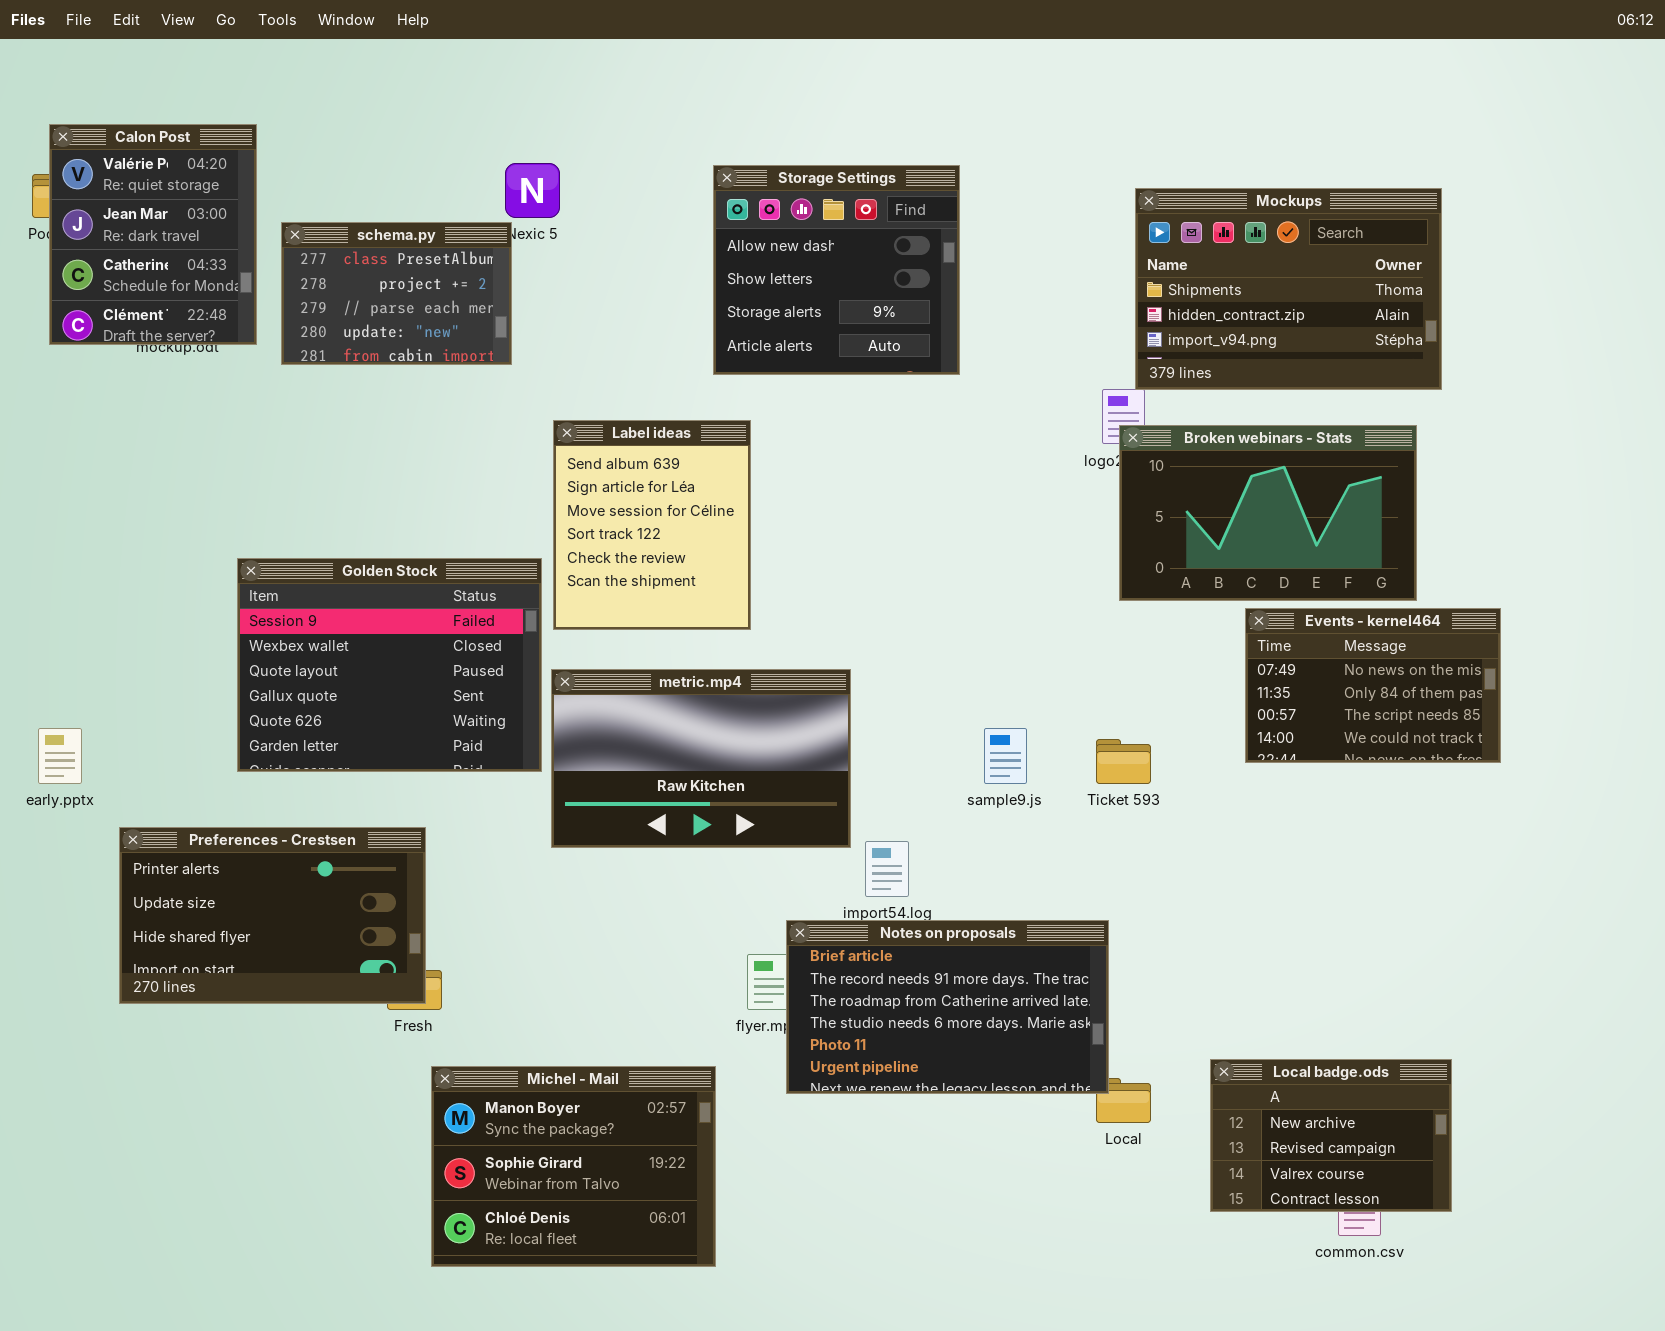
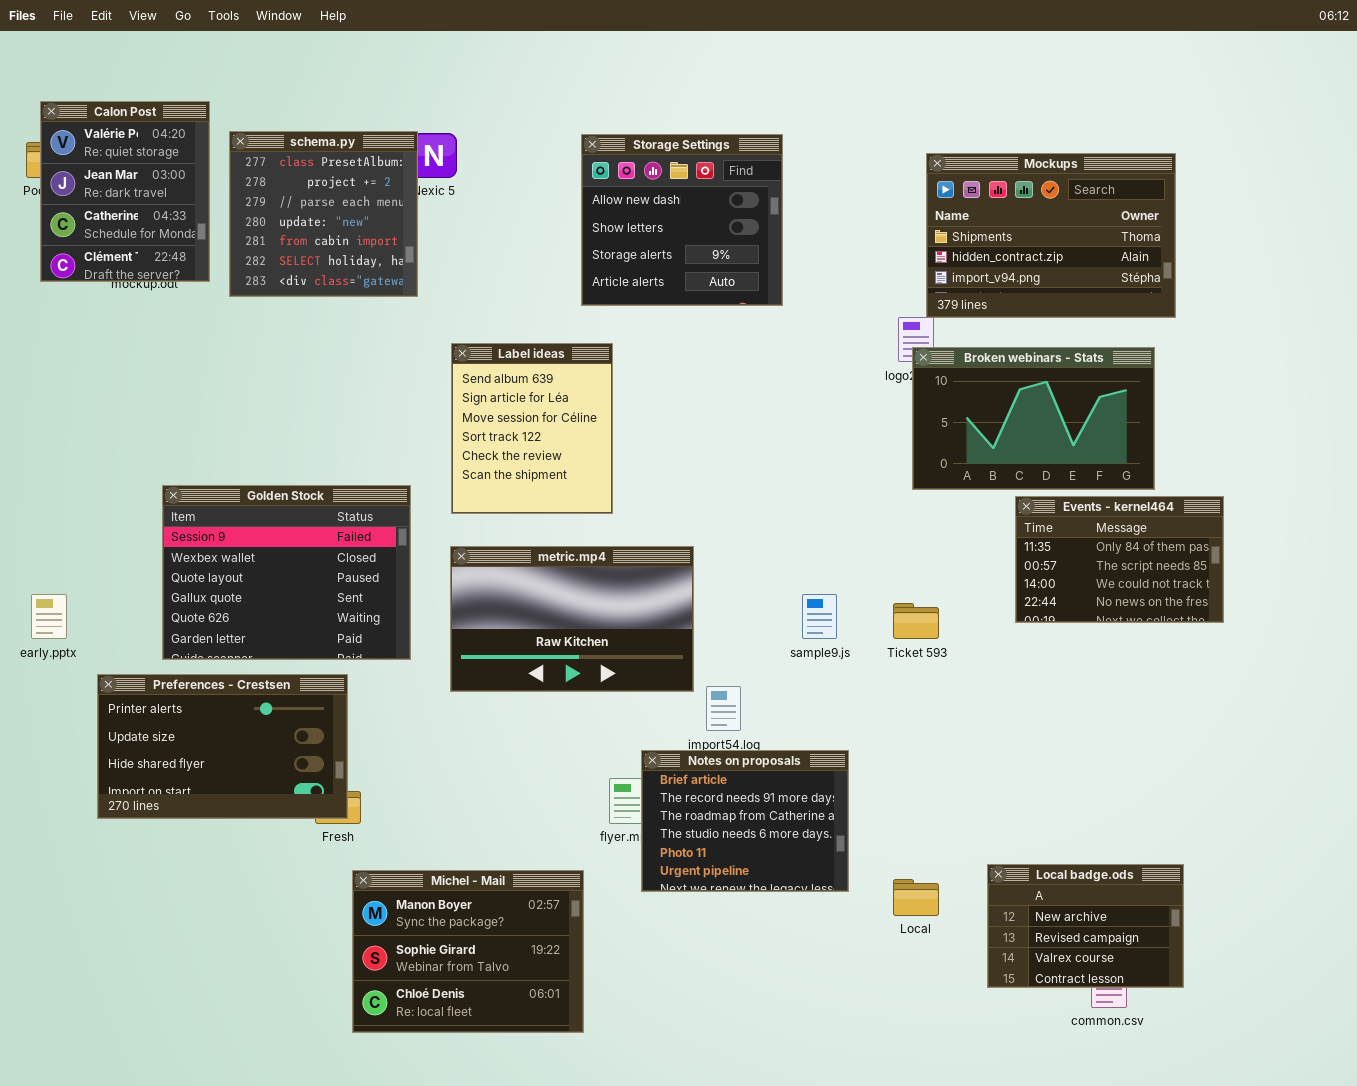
schema.py: [281,222,512,365] -> [229,131,418,297], resized
Golden Stock: [237,558,542,772] -> [162,485,411,660], moved
Events - kernel464: [1245,608,1501,763] -> [1015,496,1224,623], scrolled down 1 row
Notes on proposals: [786,920,1109,1094] -> [641,750,849,892], resized

